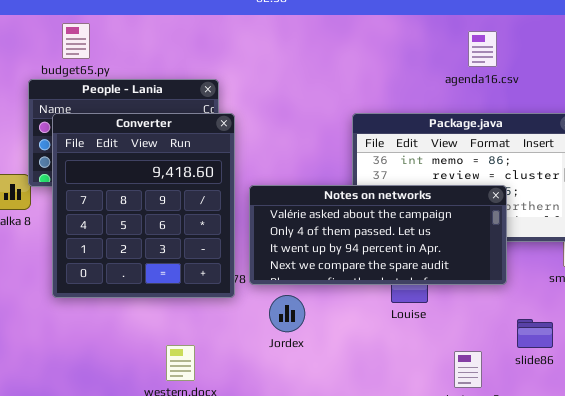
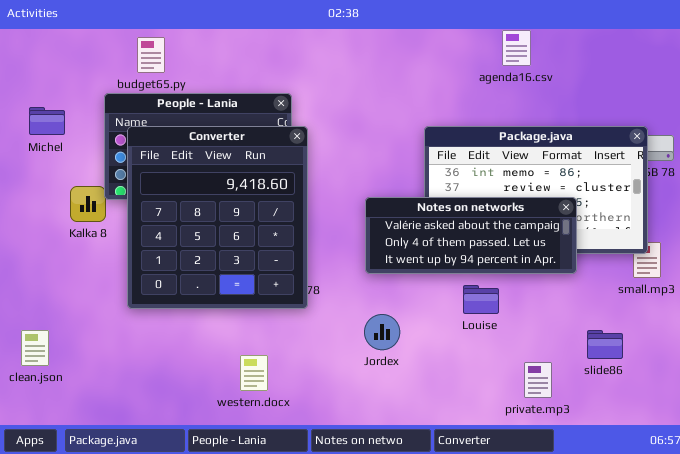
agenda16.csv: [468,31,497,67] -> [502,30,531,66], moved
Notes on networks: [249,185,507,285] -> [365,197,577,274], resized
Jordex: [269,295,305,332] -> [364,314,400,350], moved

